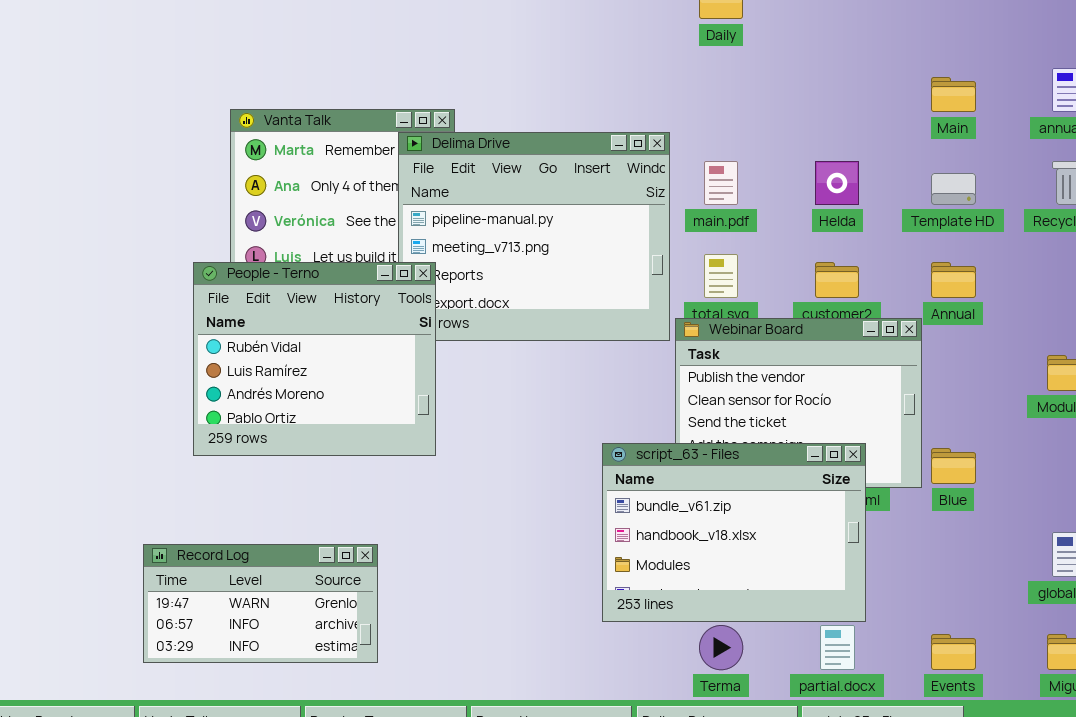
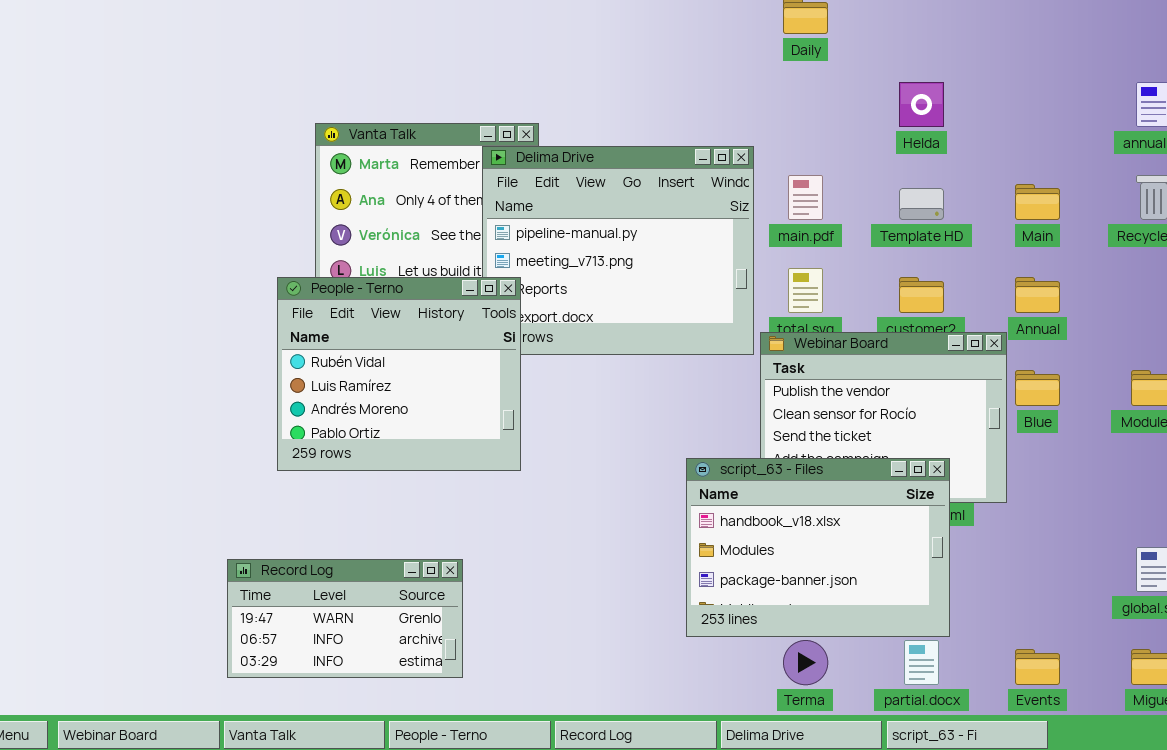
Main: [931,77,976,112] -> [1015,184,1060,220], moved
Helda: [815,161,859,205] -> [899,82,944,127], moved
Template HD: [931,173,976,205] -> [899,188,944,220], moved
script_63 - Files: [602,443,866,622] -> [686,458,950,637], scrolled down 1 row
Blue: [931,448,976,484] -> [1015,370,1060,406], moved

